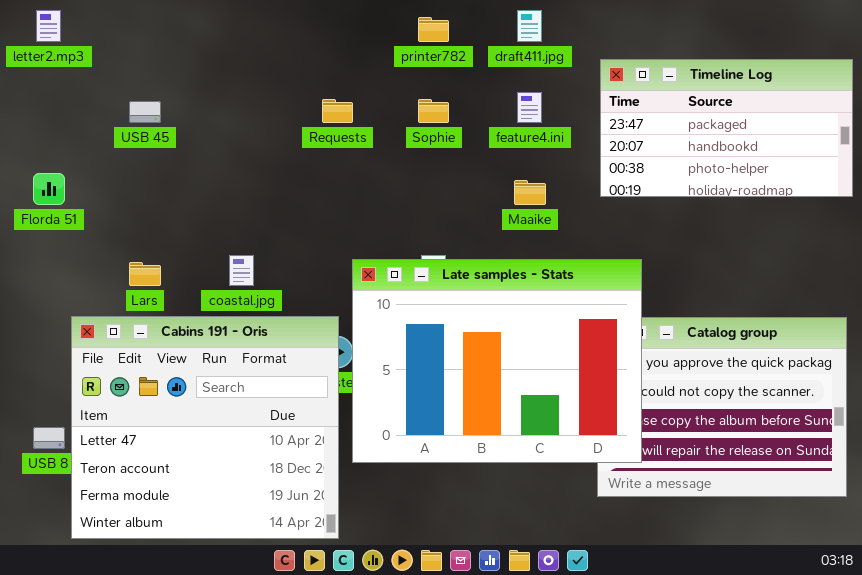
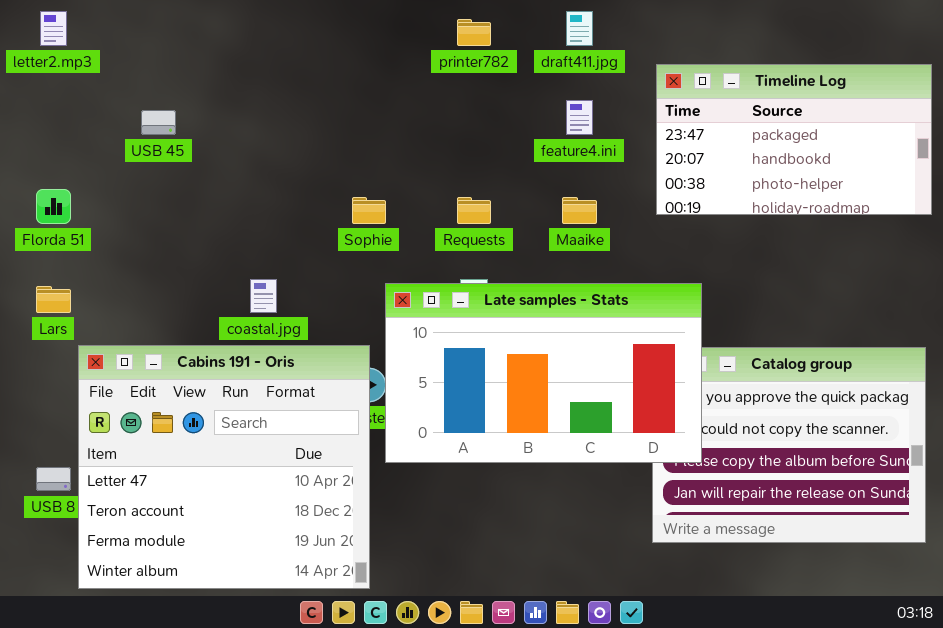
Requests: [322,99,353,123] -> [457,197,491,224], moved
Sophie: [418,99,449,123] -> [352,197,386,224], moved
Late samples - Stats: [352,259,642,463] -> [385,283,702,463], resized
Lars: [129,262,161,286] -> [36,286,71,313], moved

